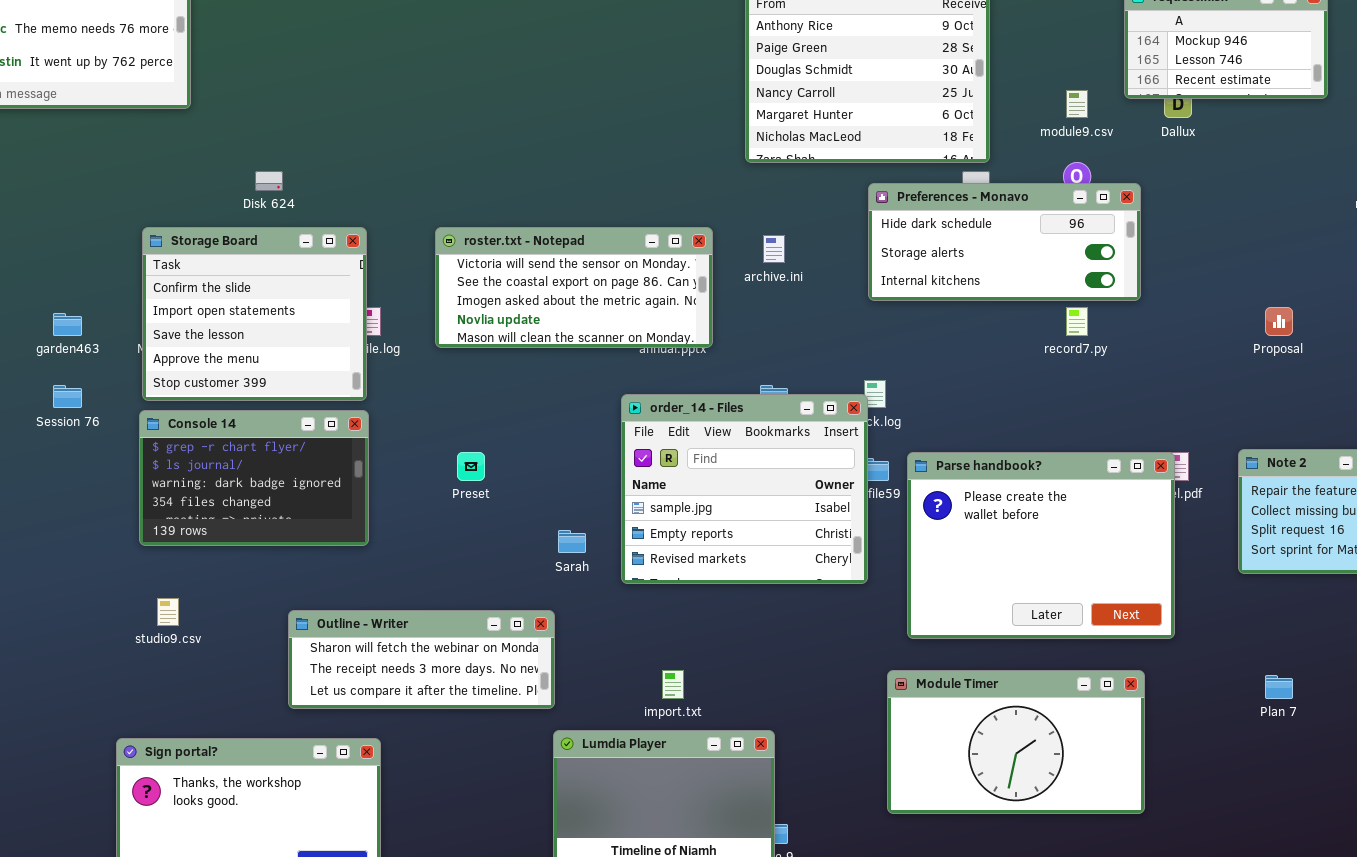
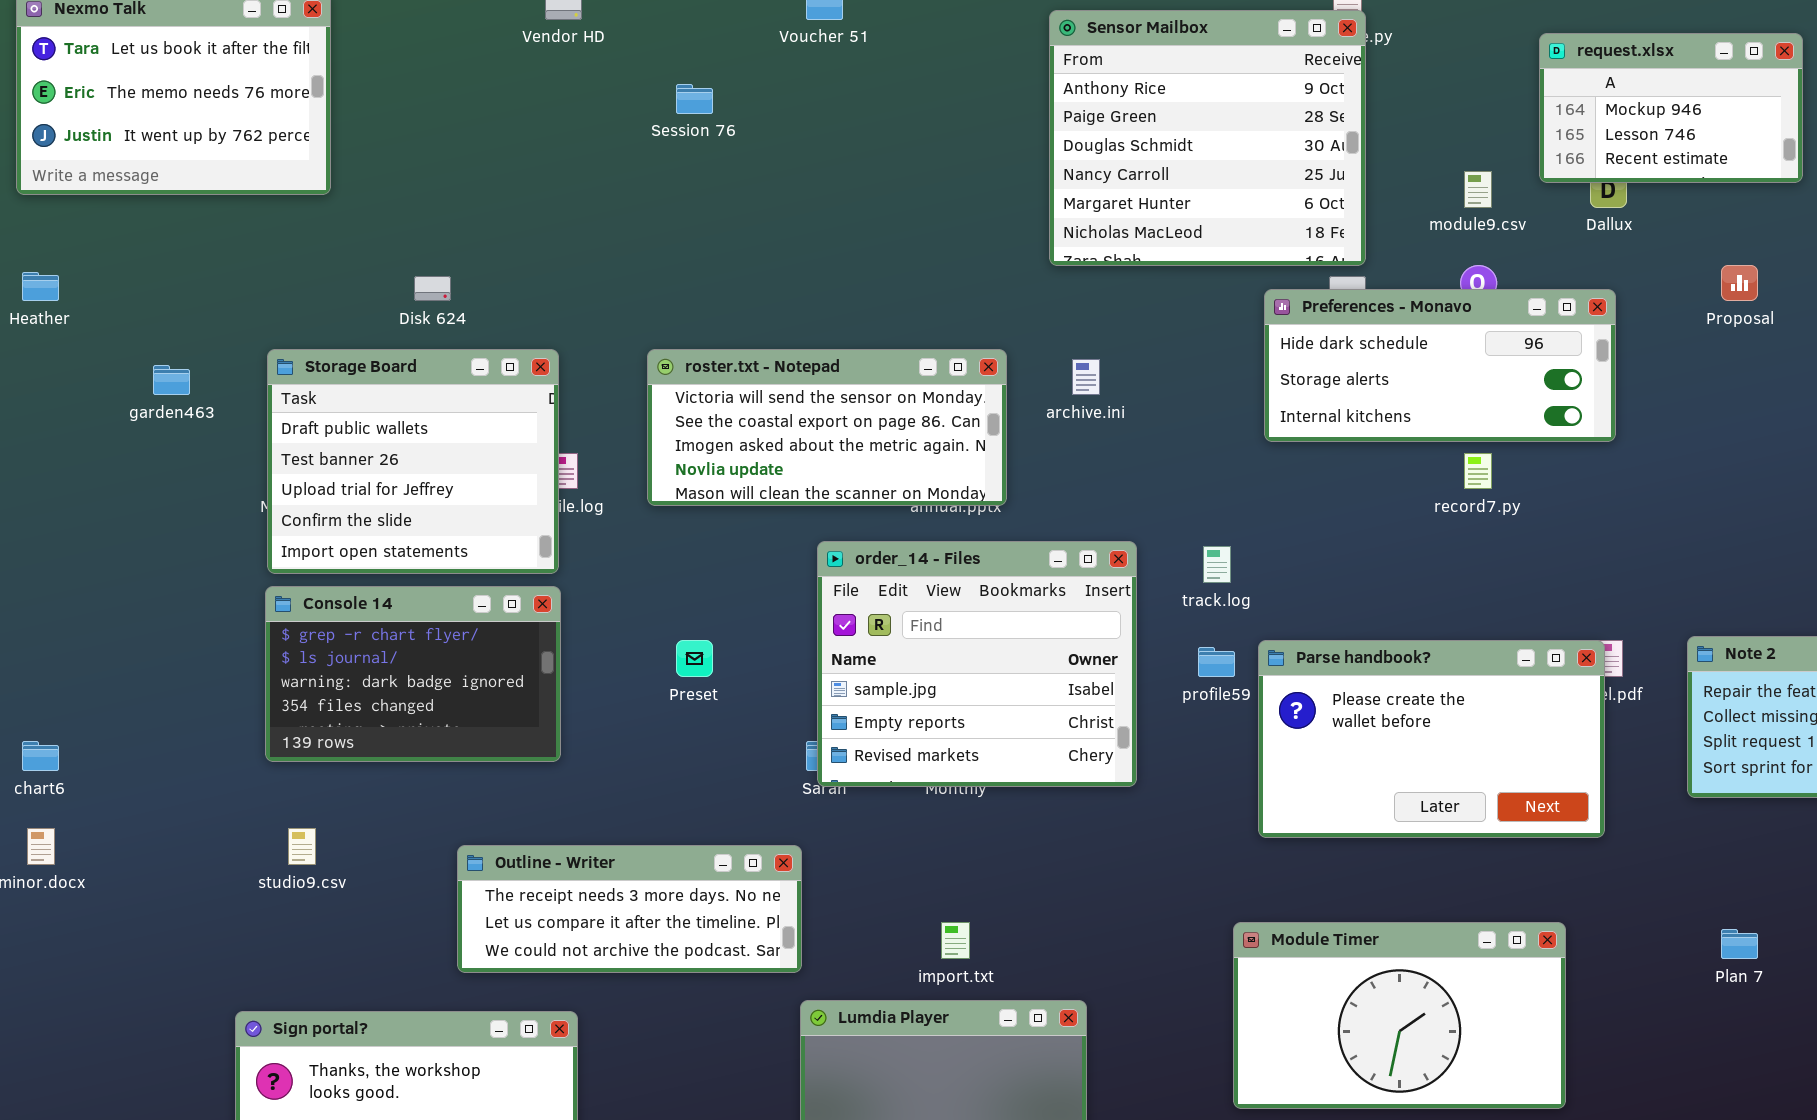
Preferences - Monavo: [868,183,1141,301] -> [1264,289,1616,442], moved
Storage Board: [142,227,367,401] -> [267,349,559,574], scrolled up 3 rows
Proposal: [1265,307,1293,336] -> [1721,265,1758,301], moved
garden463: [53,313,82,336] -> [153,365,190,395], moved
Session 76: [53,385,82,408] -> [676,84,713,114], moved
order_14 - Files: [621,394,868,584] -> [817,541,1137,787], moved
Parse handbook?: [907,452,1175,639] -> [1258,640,1605,838], resized
Outline - Writer: [288,610,555,709] -> [457,845,802,973], scrolled down 1 row

